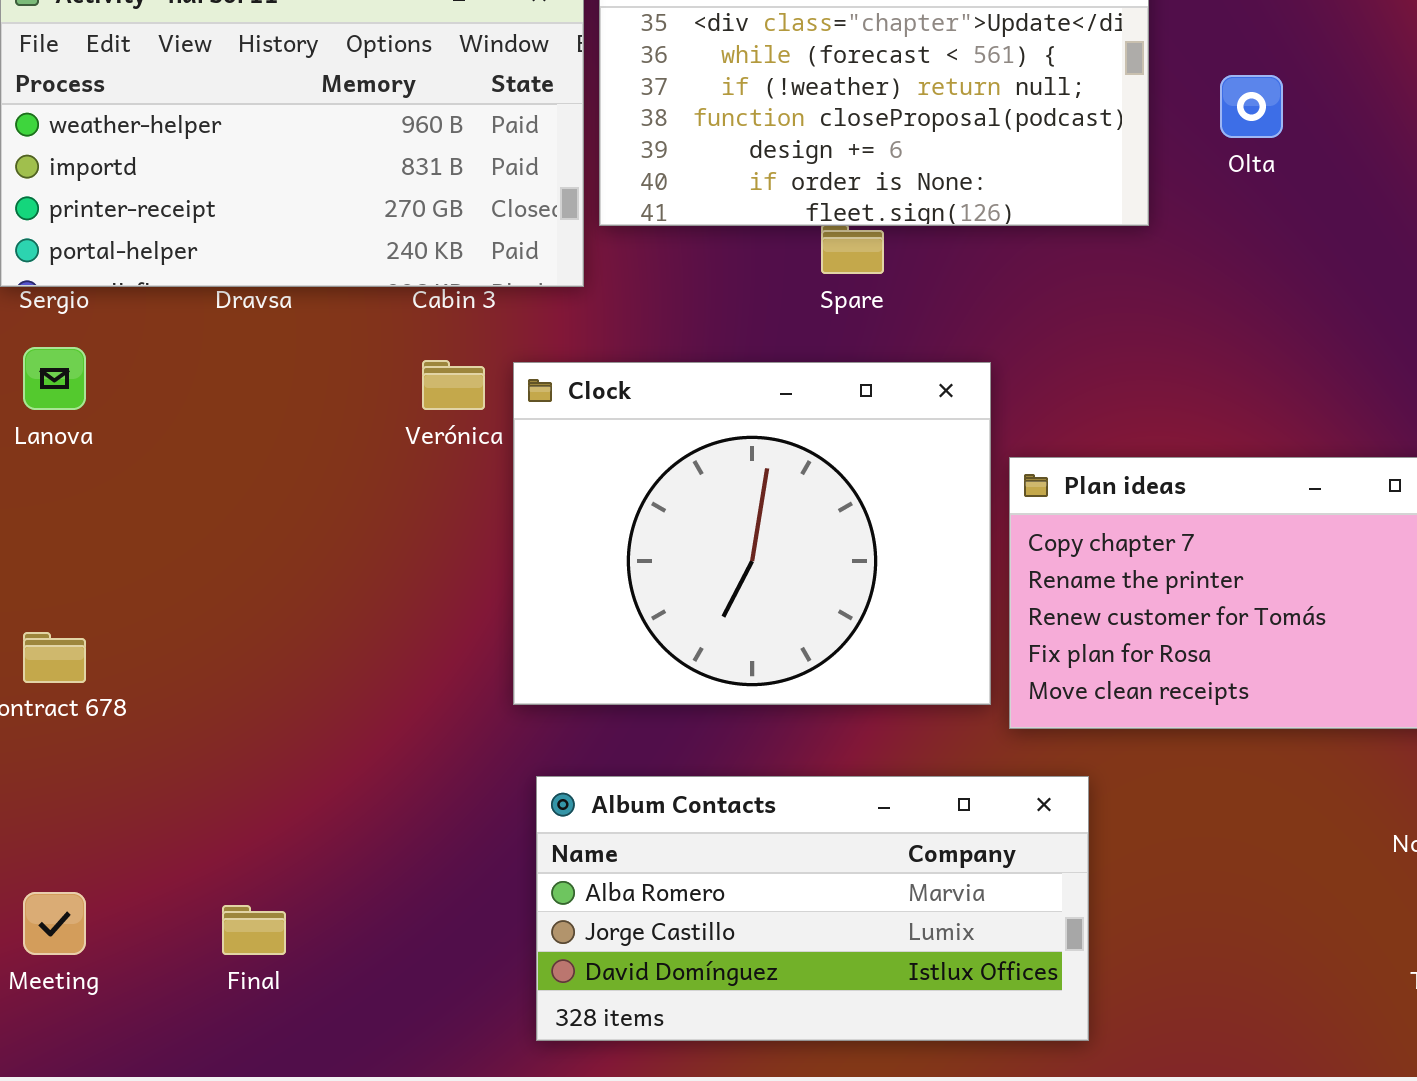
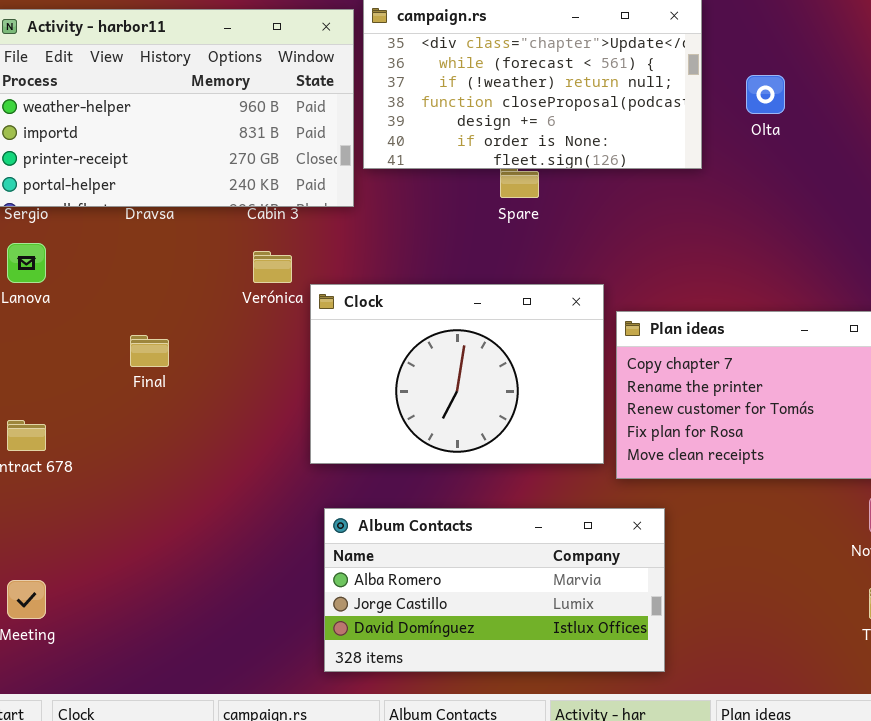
Clock: [513,362,991,705] -> [310,284,604,464], resized
Final: [222,905,286,955] -> [130,335,169,367], moved

